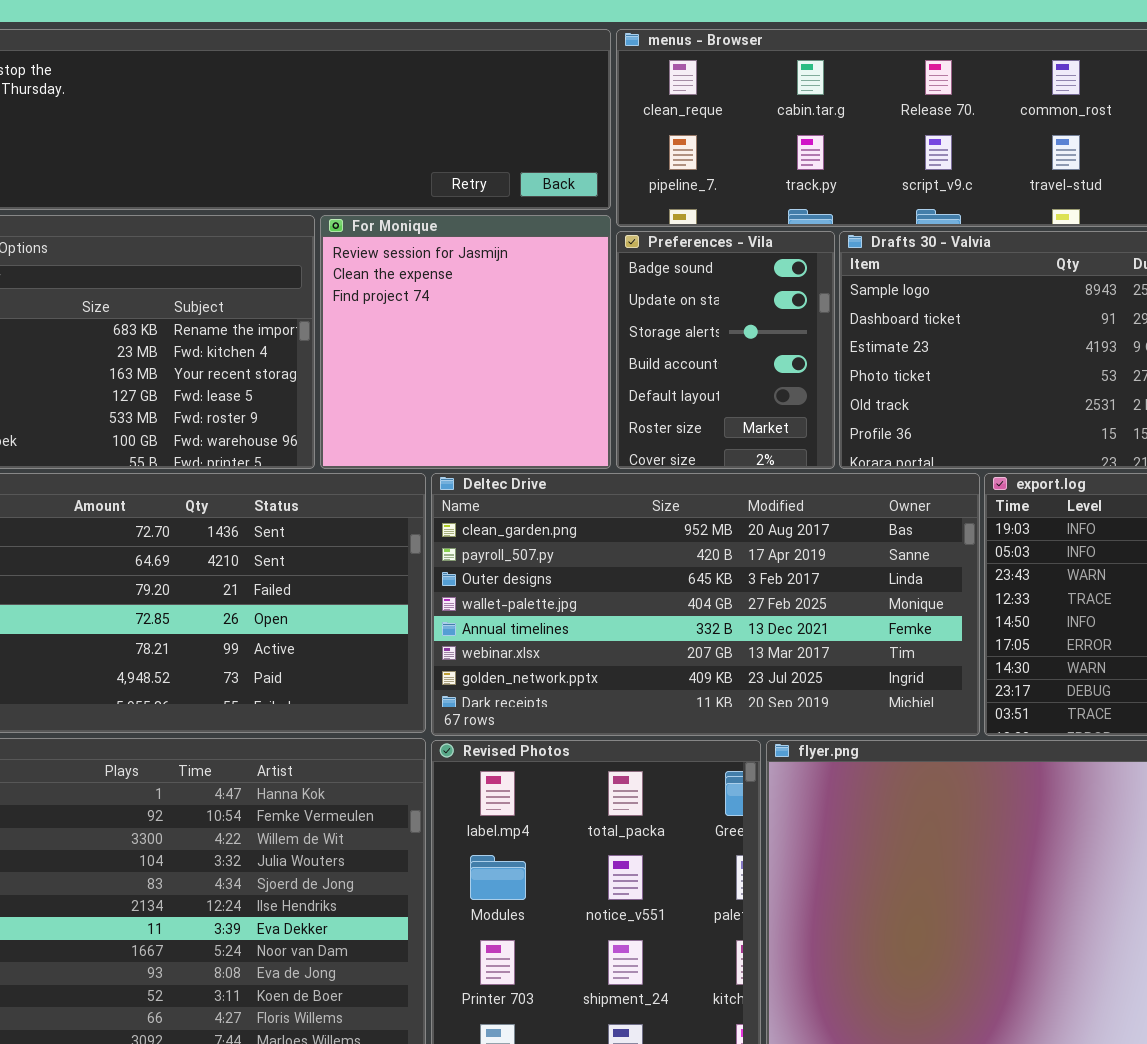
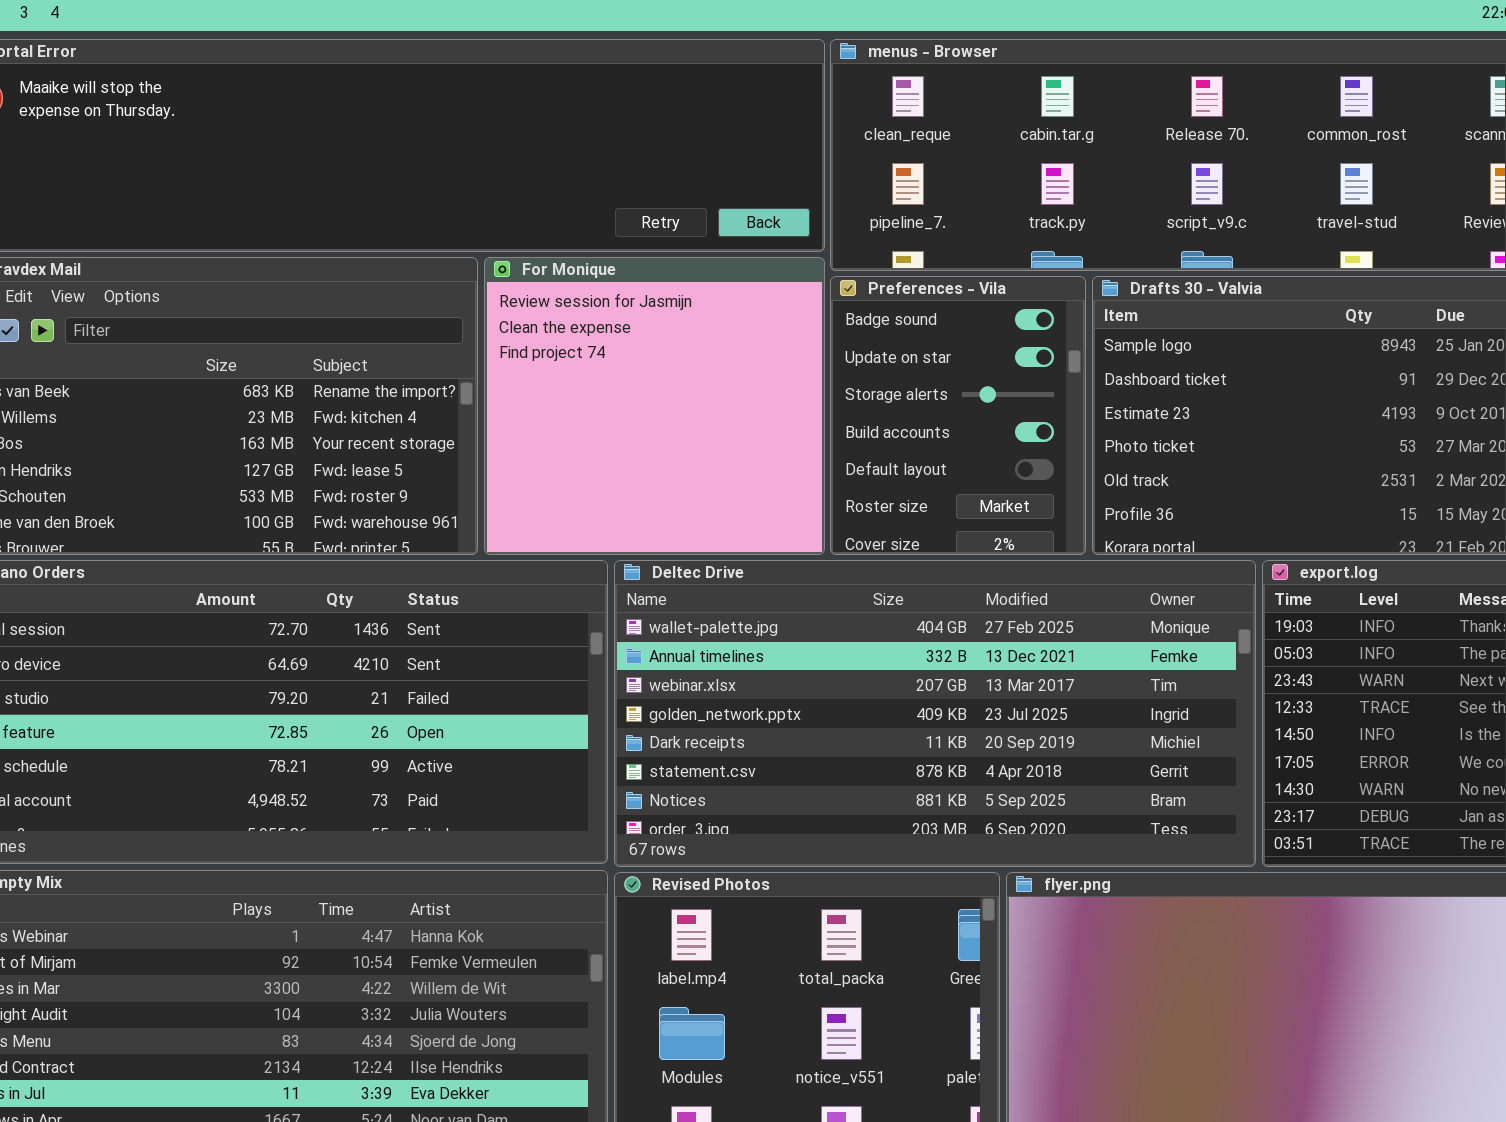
Deltec Drive: [431,473,980,736] -> [614,560,1256,867], scrolled down 3 rows

